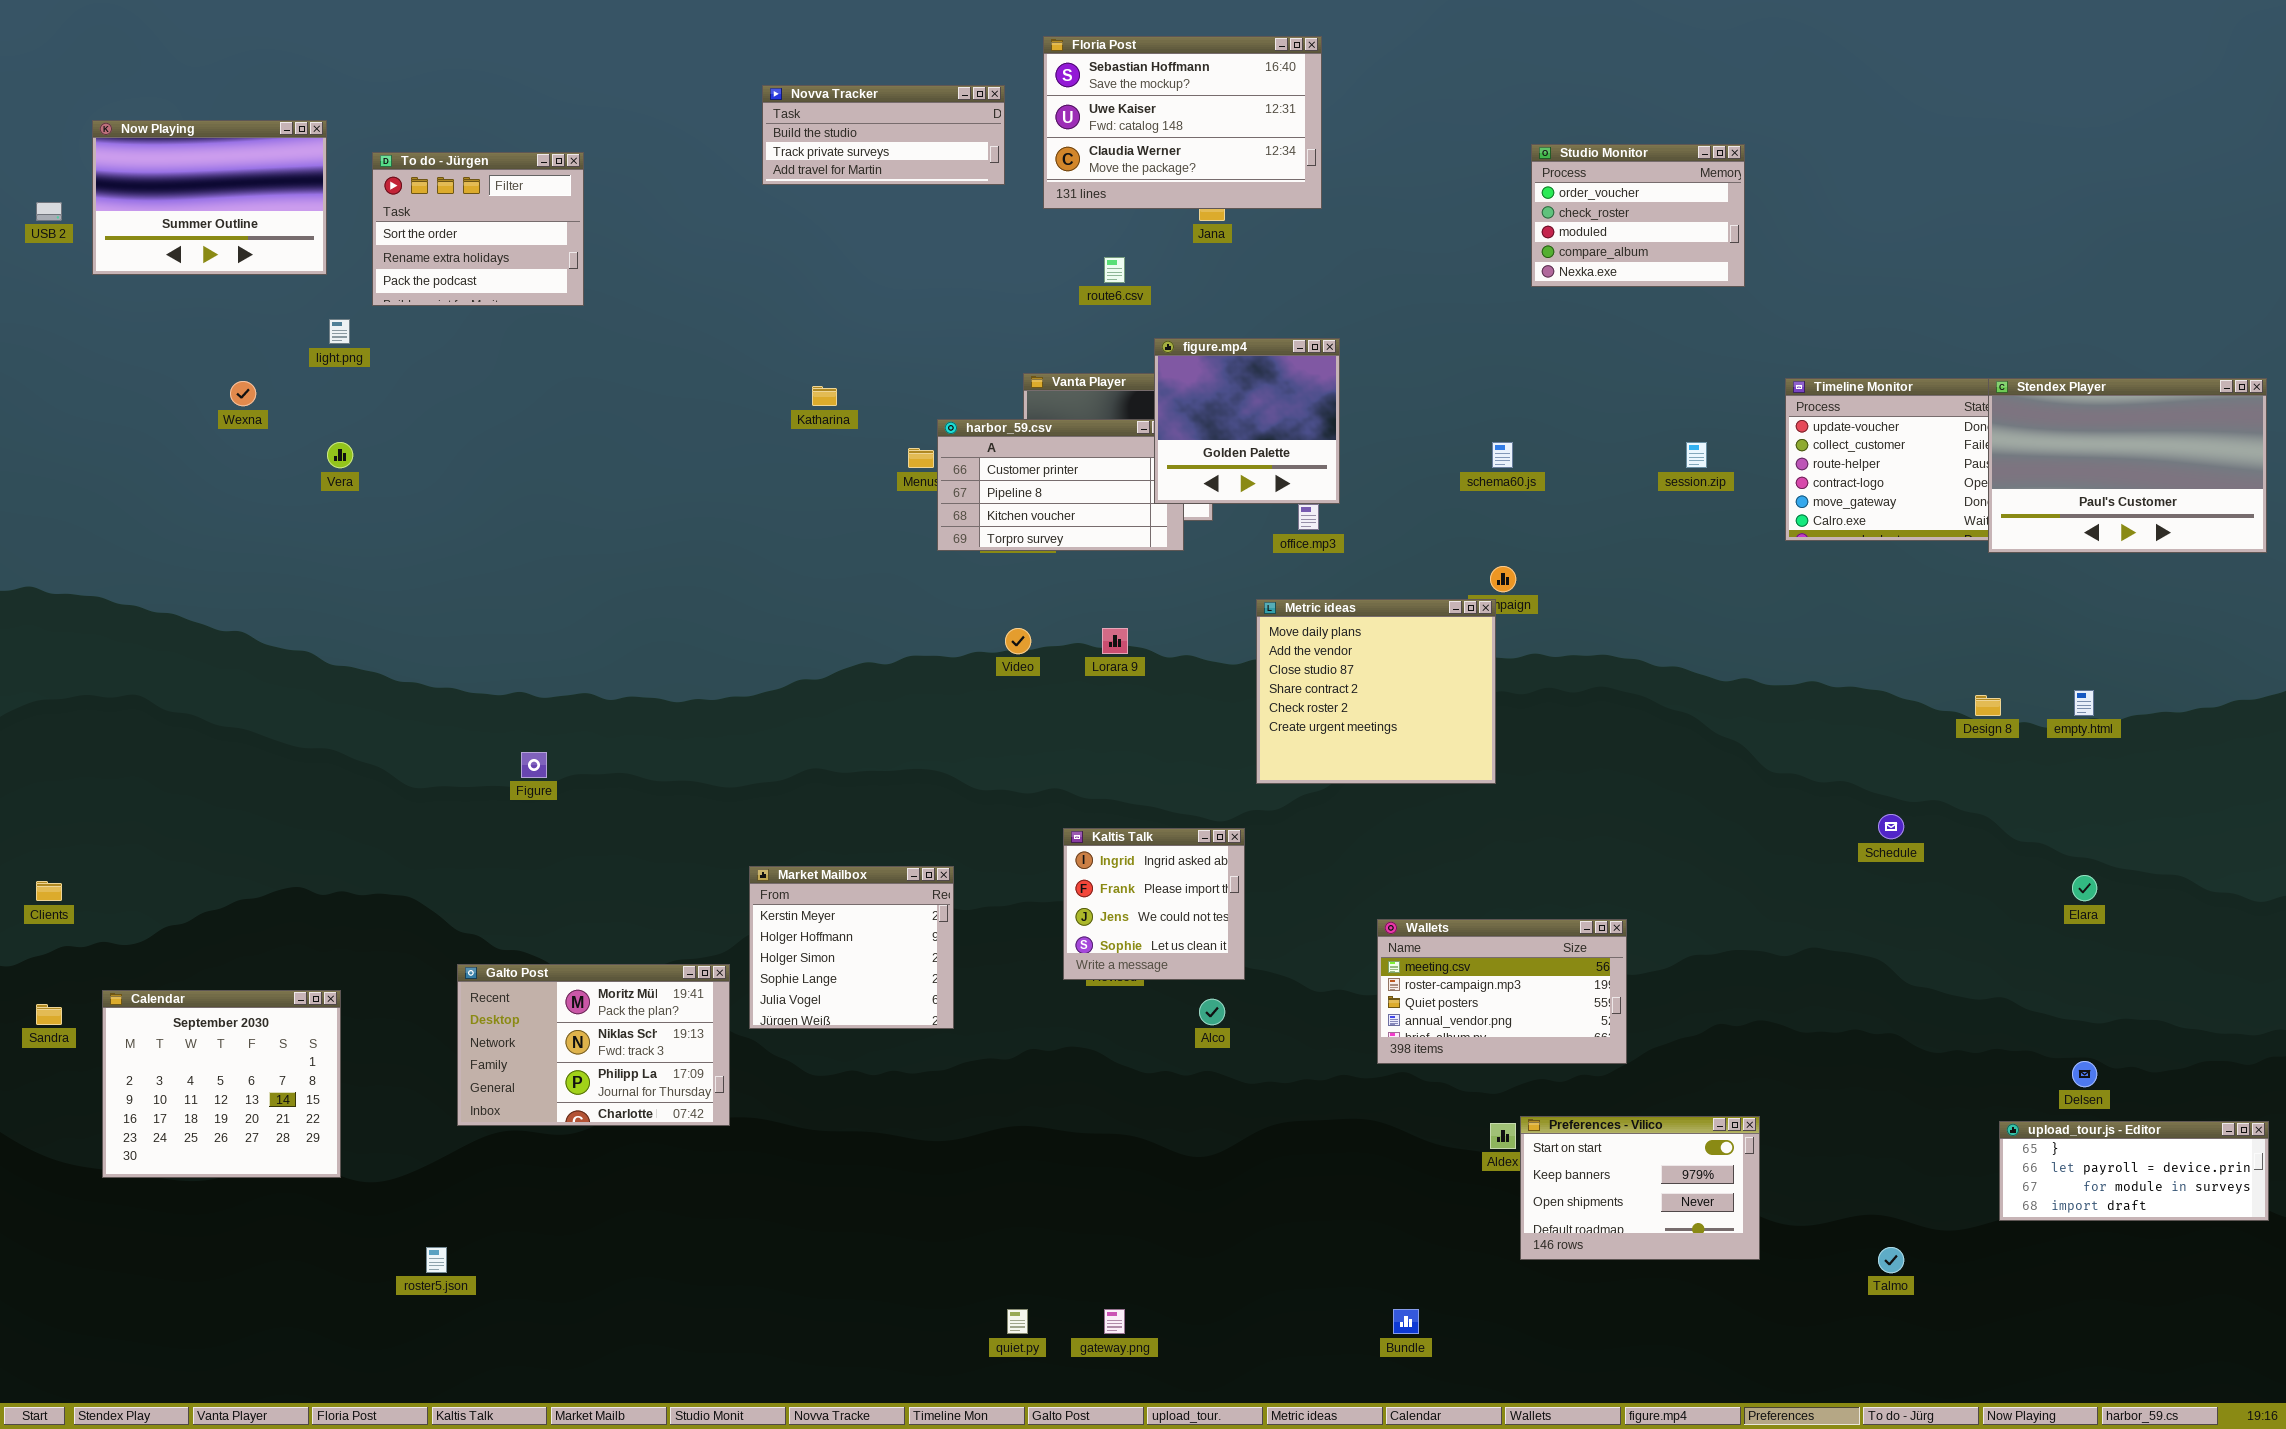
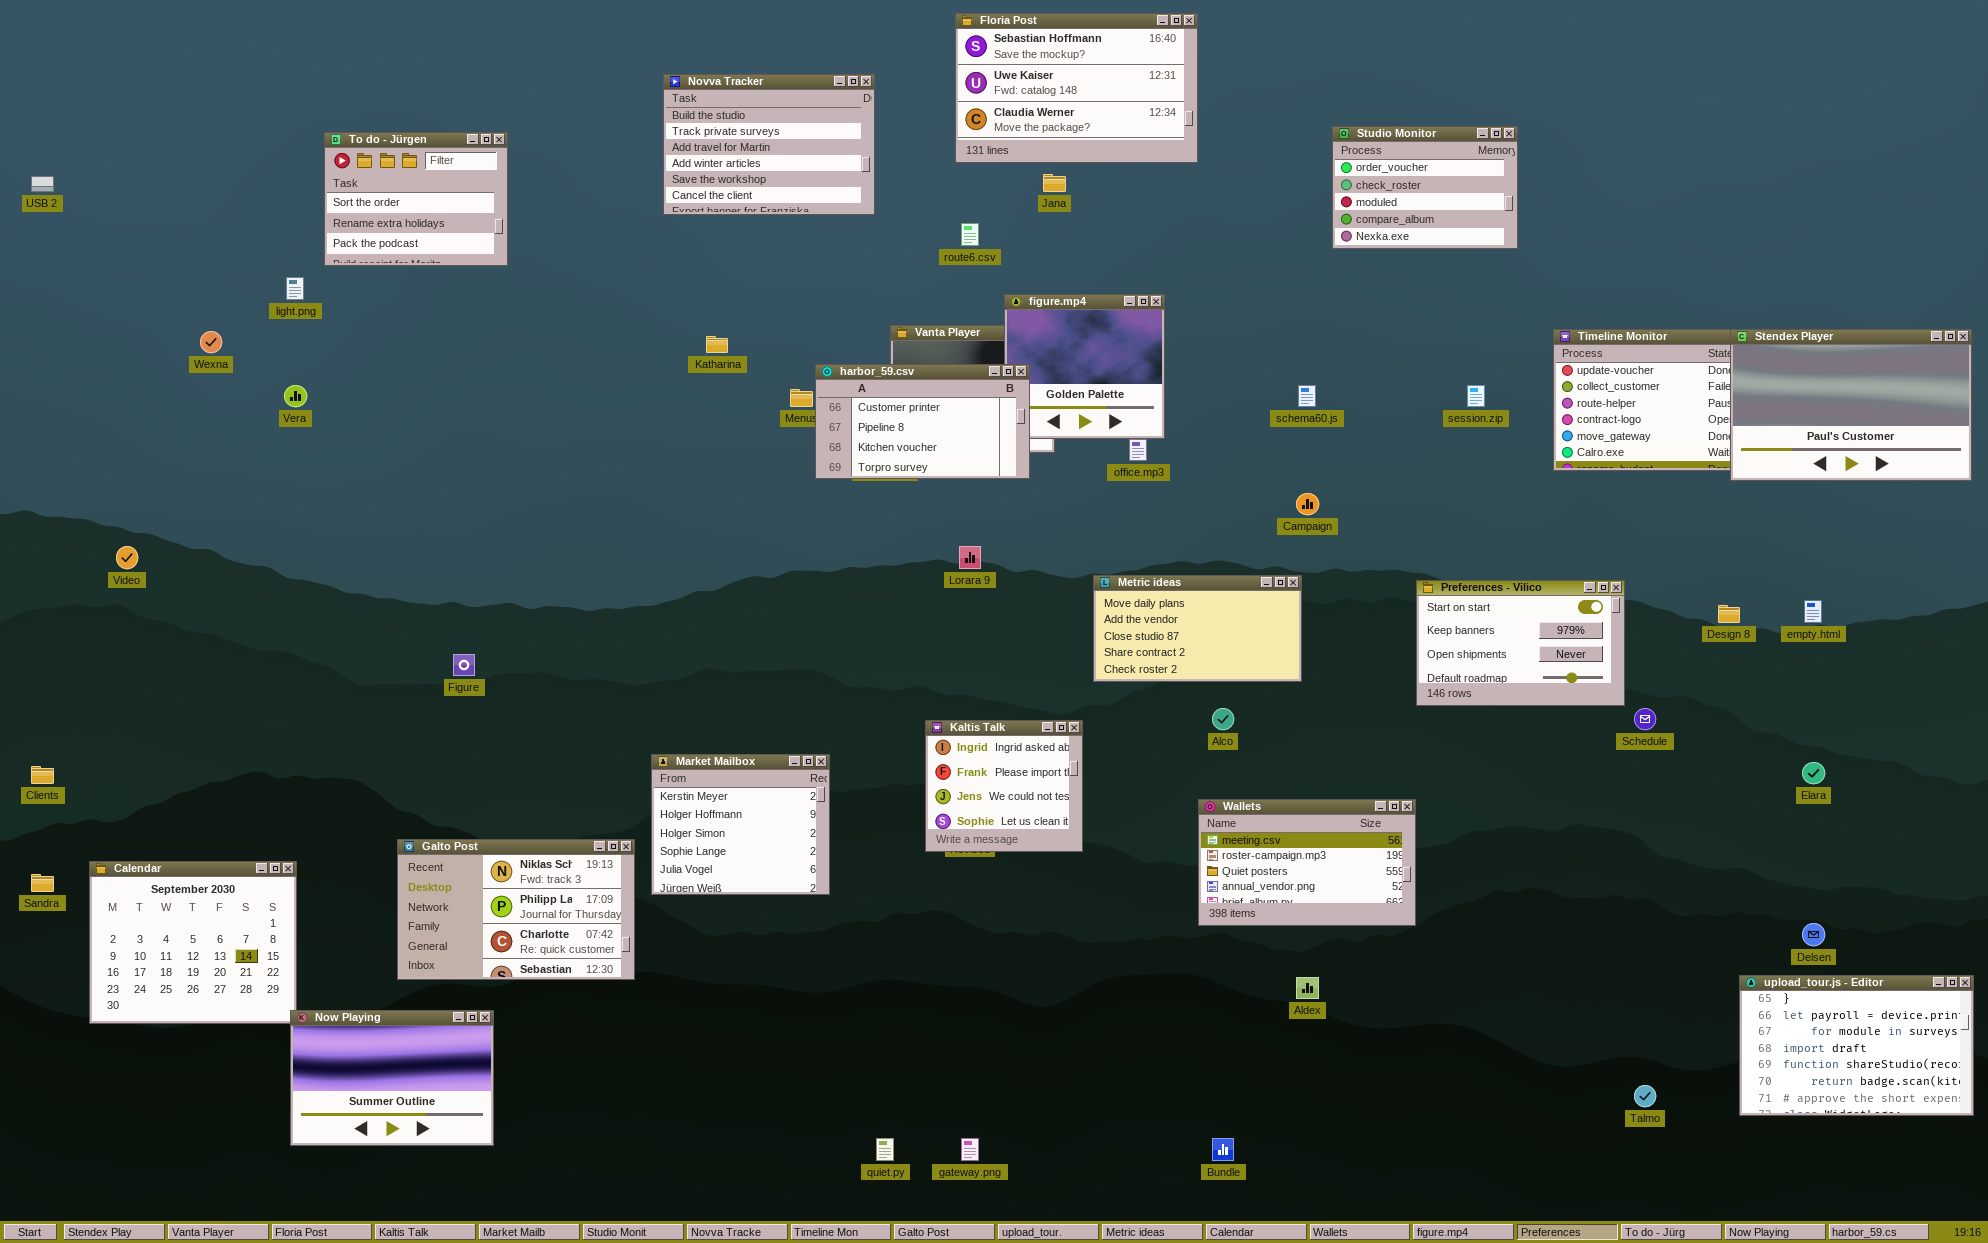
Floria Post: [1043,36,1322,209] -> [955,13,1198,163], moved
Novva Tracker: [762,85,1005,185] -> [663,74,875,215], resized
Now Playing: [92,120,327,275] -> [290,1010,494,1146], moved
harbor_59.csv: [937,419,1184,551] -> [815,364,1030,479], raised
Metric ideas: [1256,599,1496,784] -> [1093,575,1302,682], resized
Video: [1005,628,1031,654] -> [116,546,138,569], moved
Galto Post: [457,964,730,1126] -> [397,839,635,980], scrolled down 1 row
Alco: [1199,999,1225,1025] -> [1212,708,1234,730], moved
Preferences - Vilico: [1520,1116,1760,1260] -> [1416,580,1625,706], moved
upload_tour.js - Editor: [1999,1121,2269,1221] -> [1739,975,1974,1116], resized

